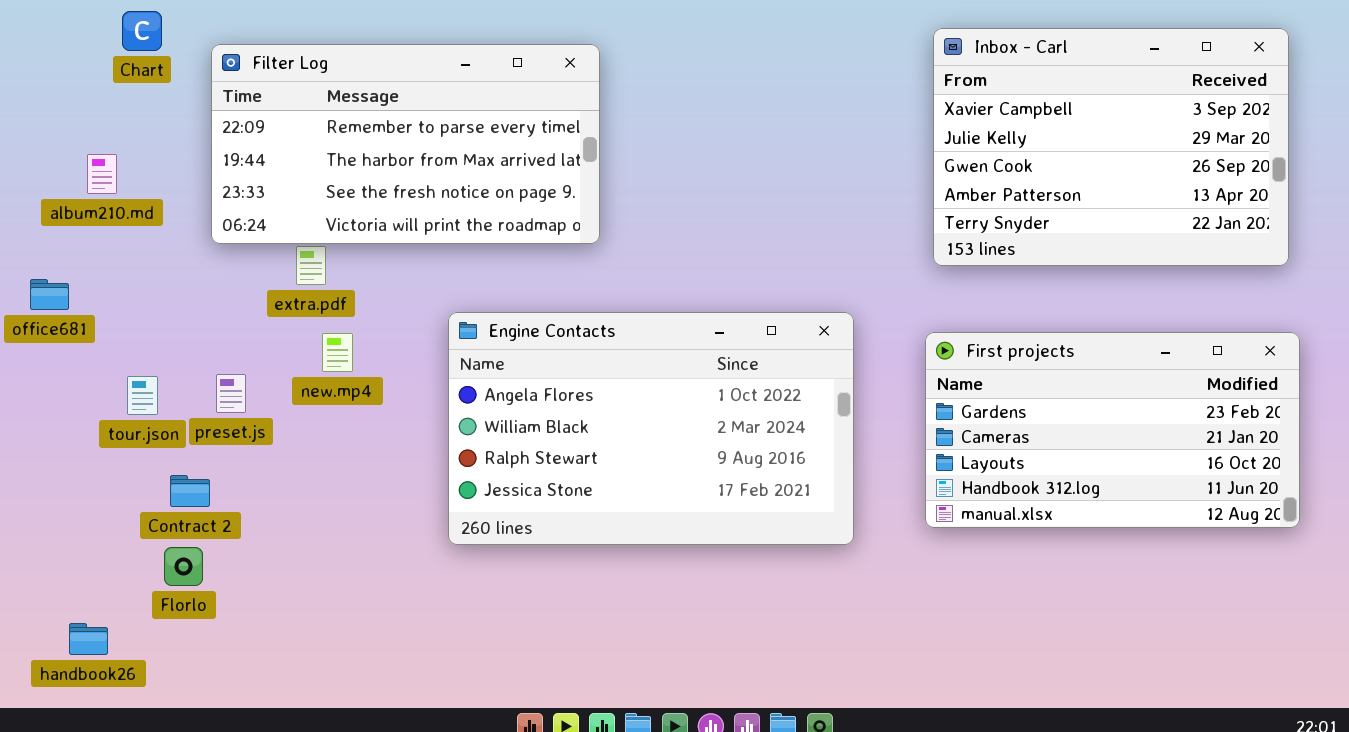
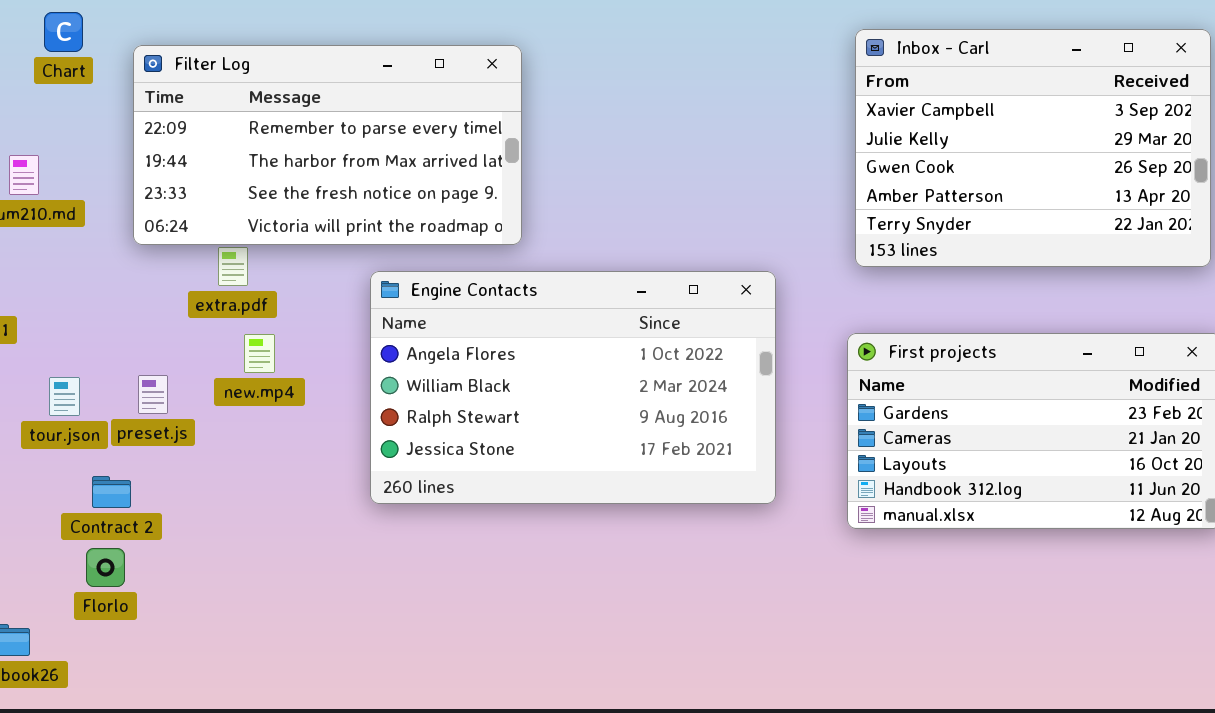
Engine Contacts: [448,312,854,545] -> [370,271,776,504], moved

